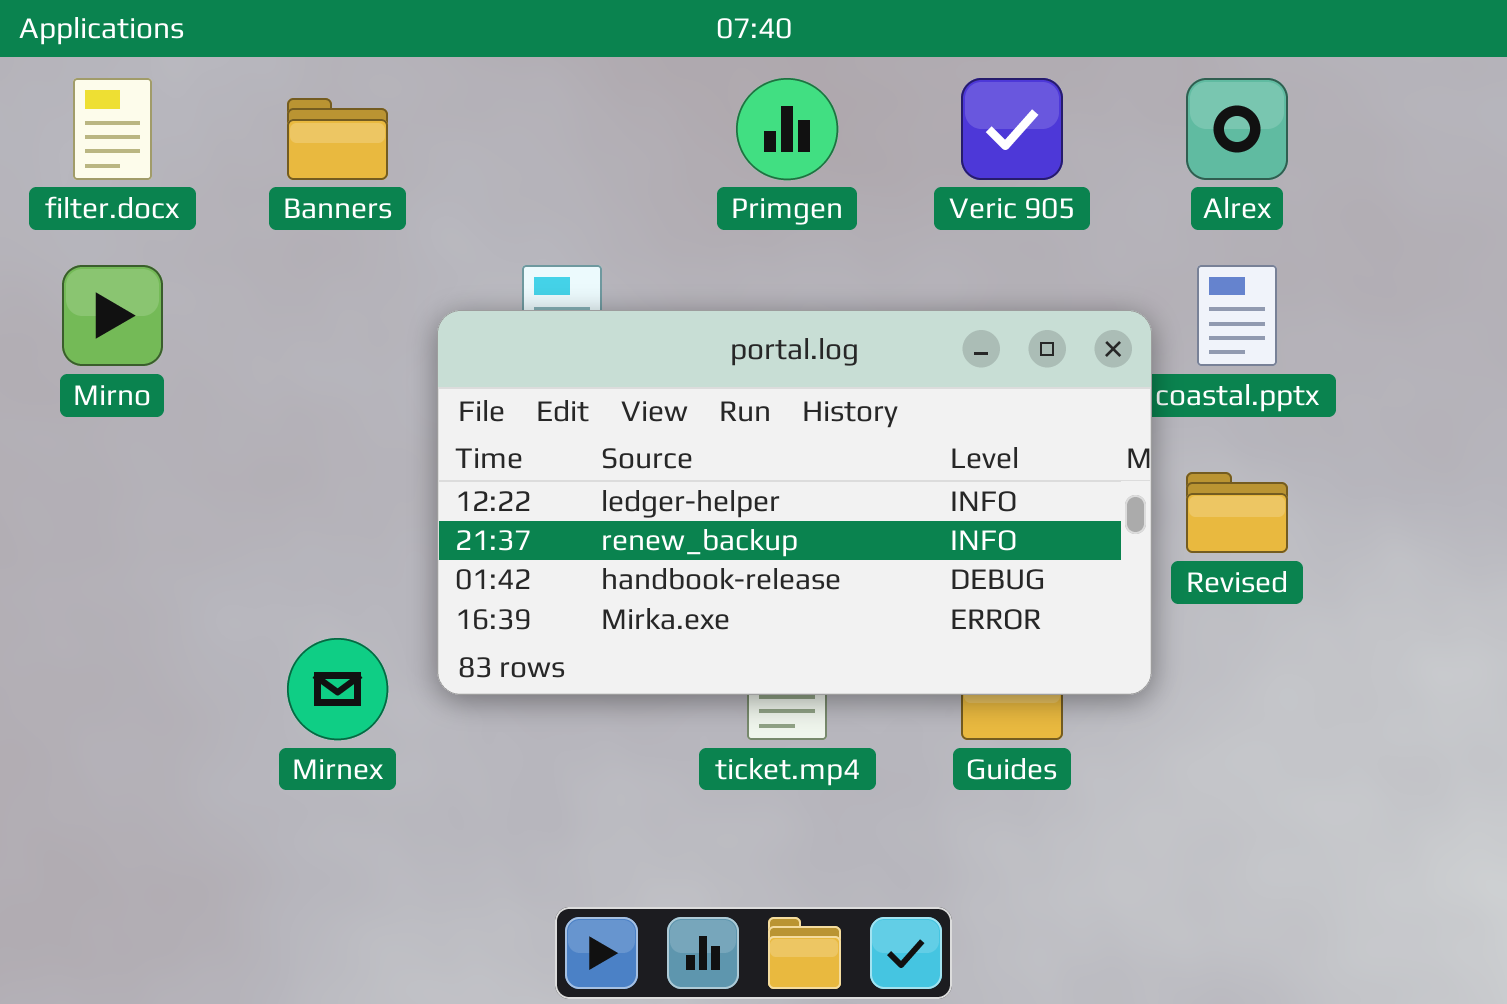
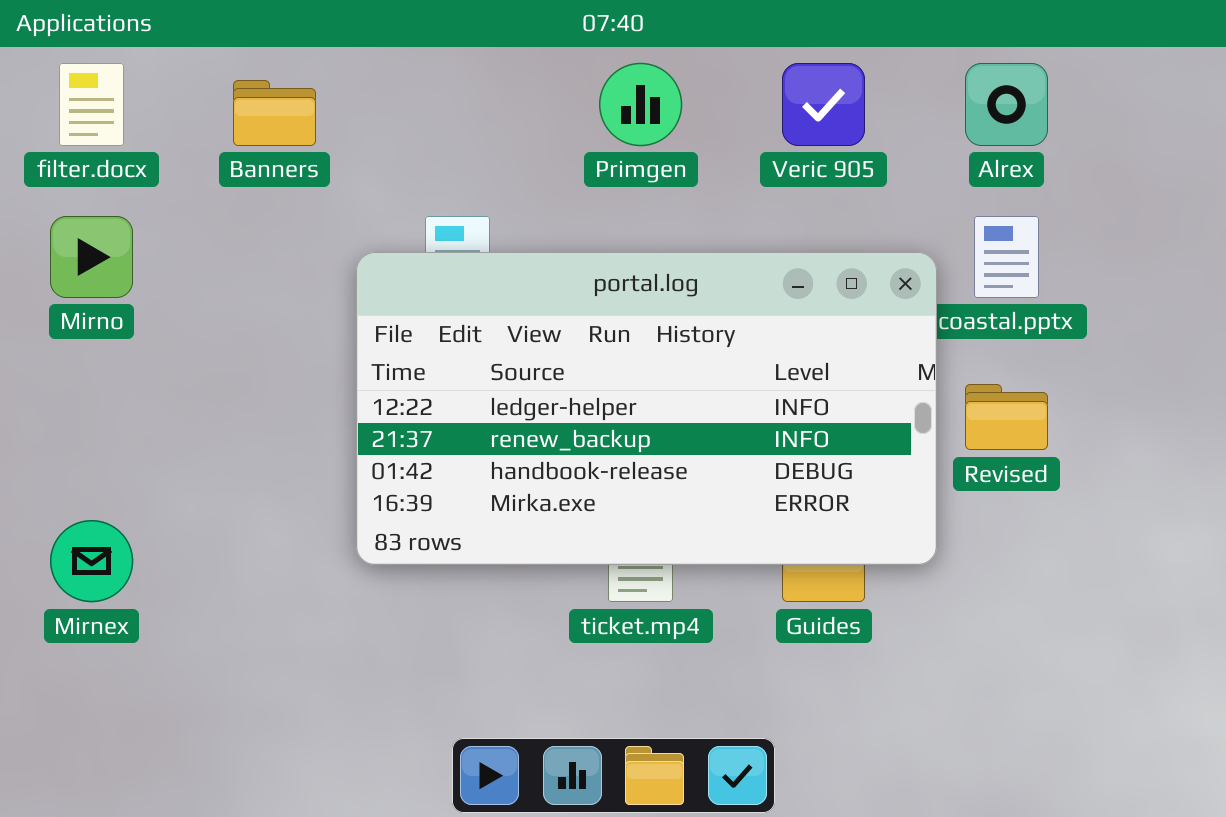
Mirnex: [287,638,388,740] -> [50,520,133,602], moved

